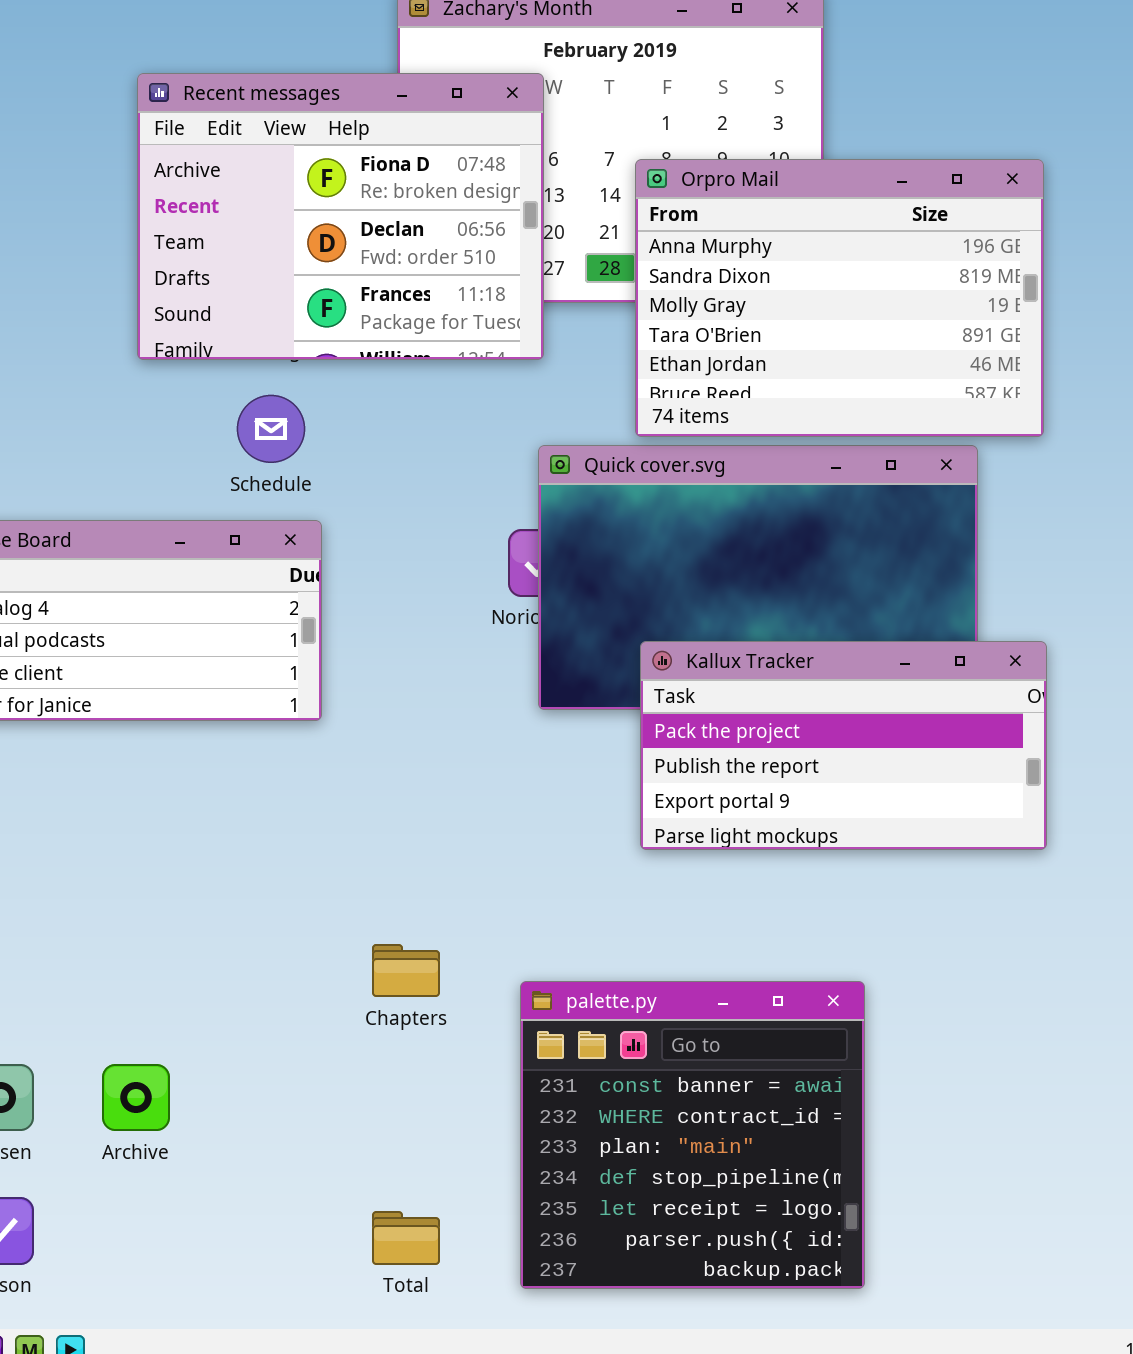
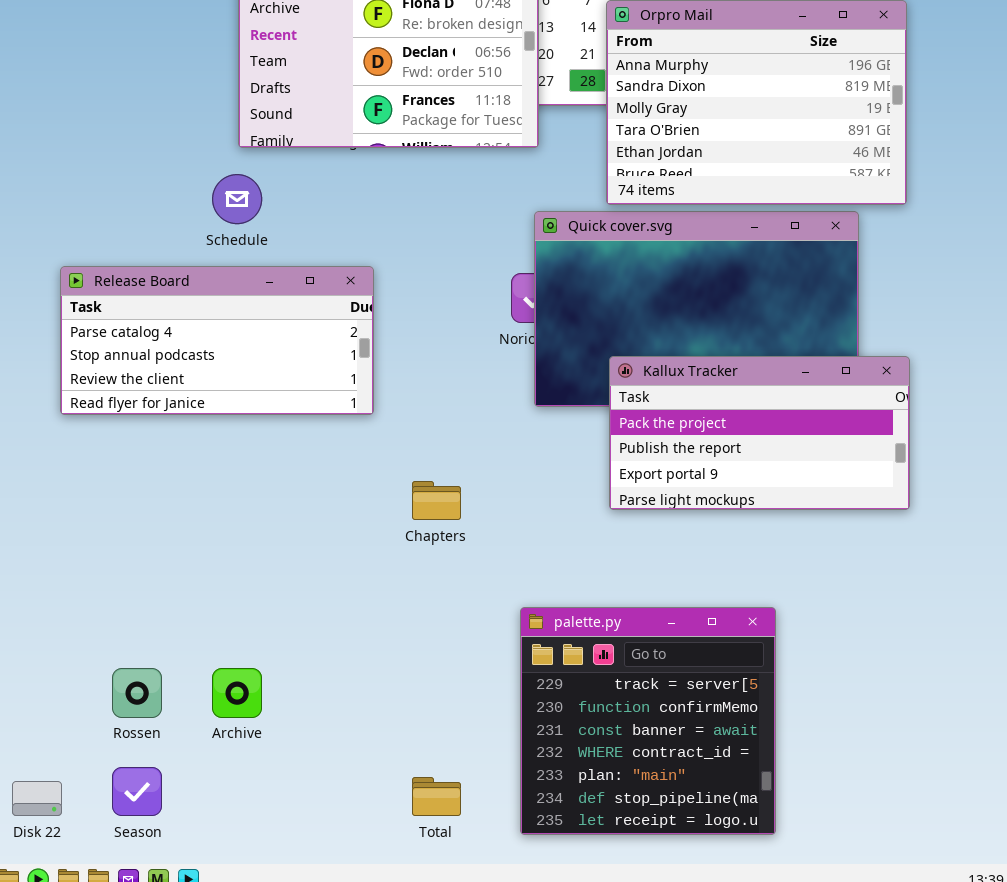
Schedule: [237,395,305,463] -> [212,174,262,224], moved
Chapters: [372,944,440,997] -> [412,481,461,520], moved
palette.py: [520,981,865,1289] -> [520,607,776,835], scrolled up 2 rows

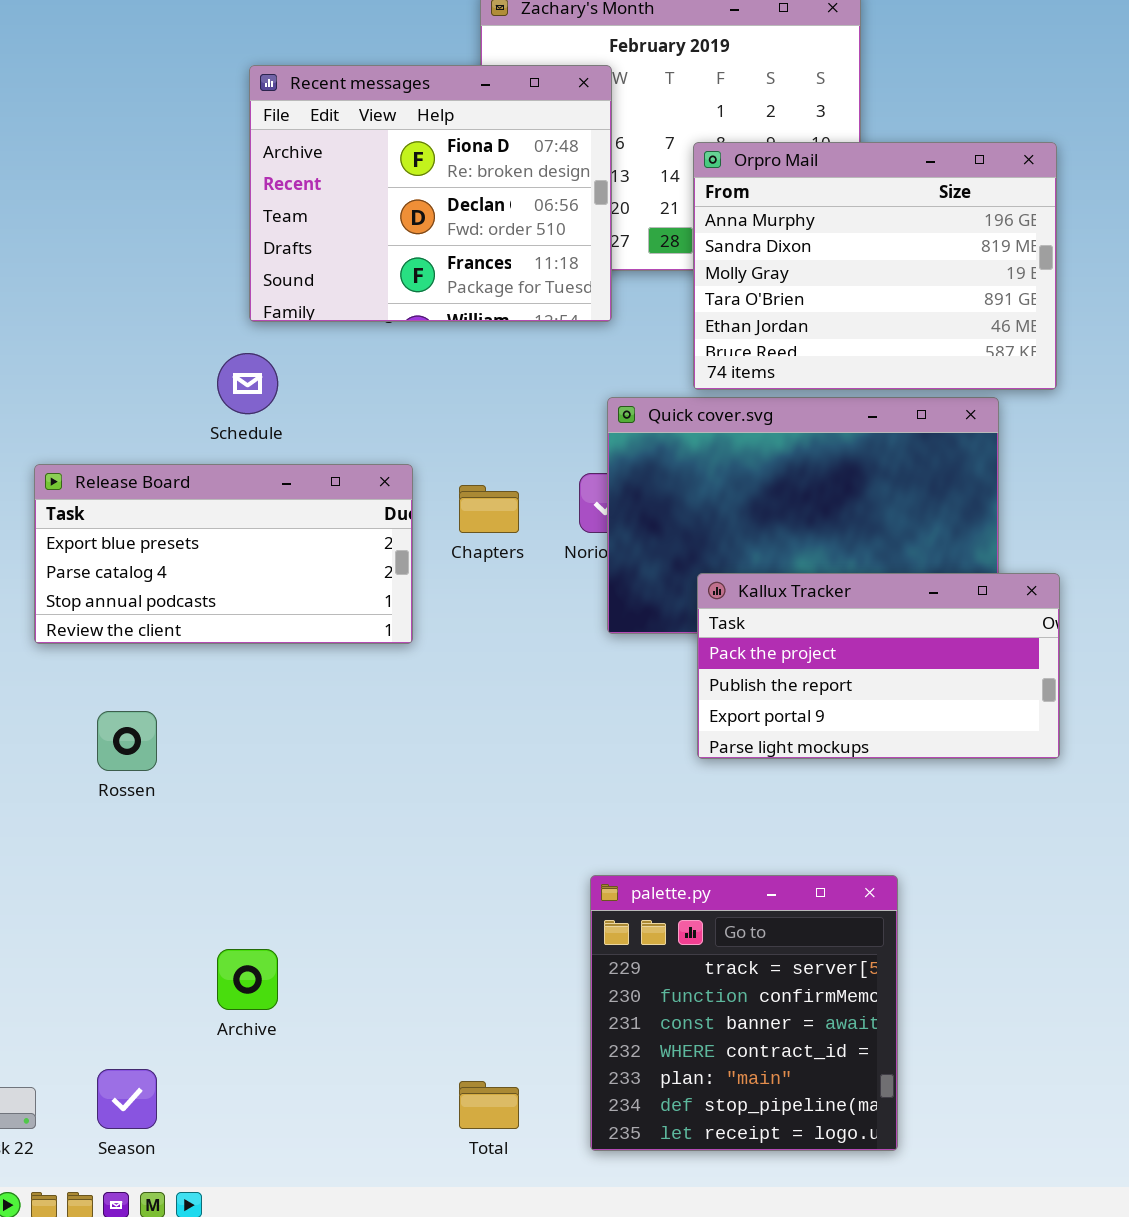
Release Board: [60,266,374,415] -> [34,464,413,644], scrolled up 1 row
Chapters: [412,481,461,520] -> [459,485,519,533], moved
Rossen: [112,668,162,718] -> [97,711,157,771], moved

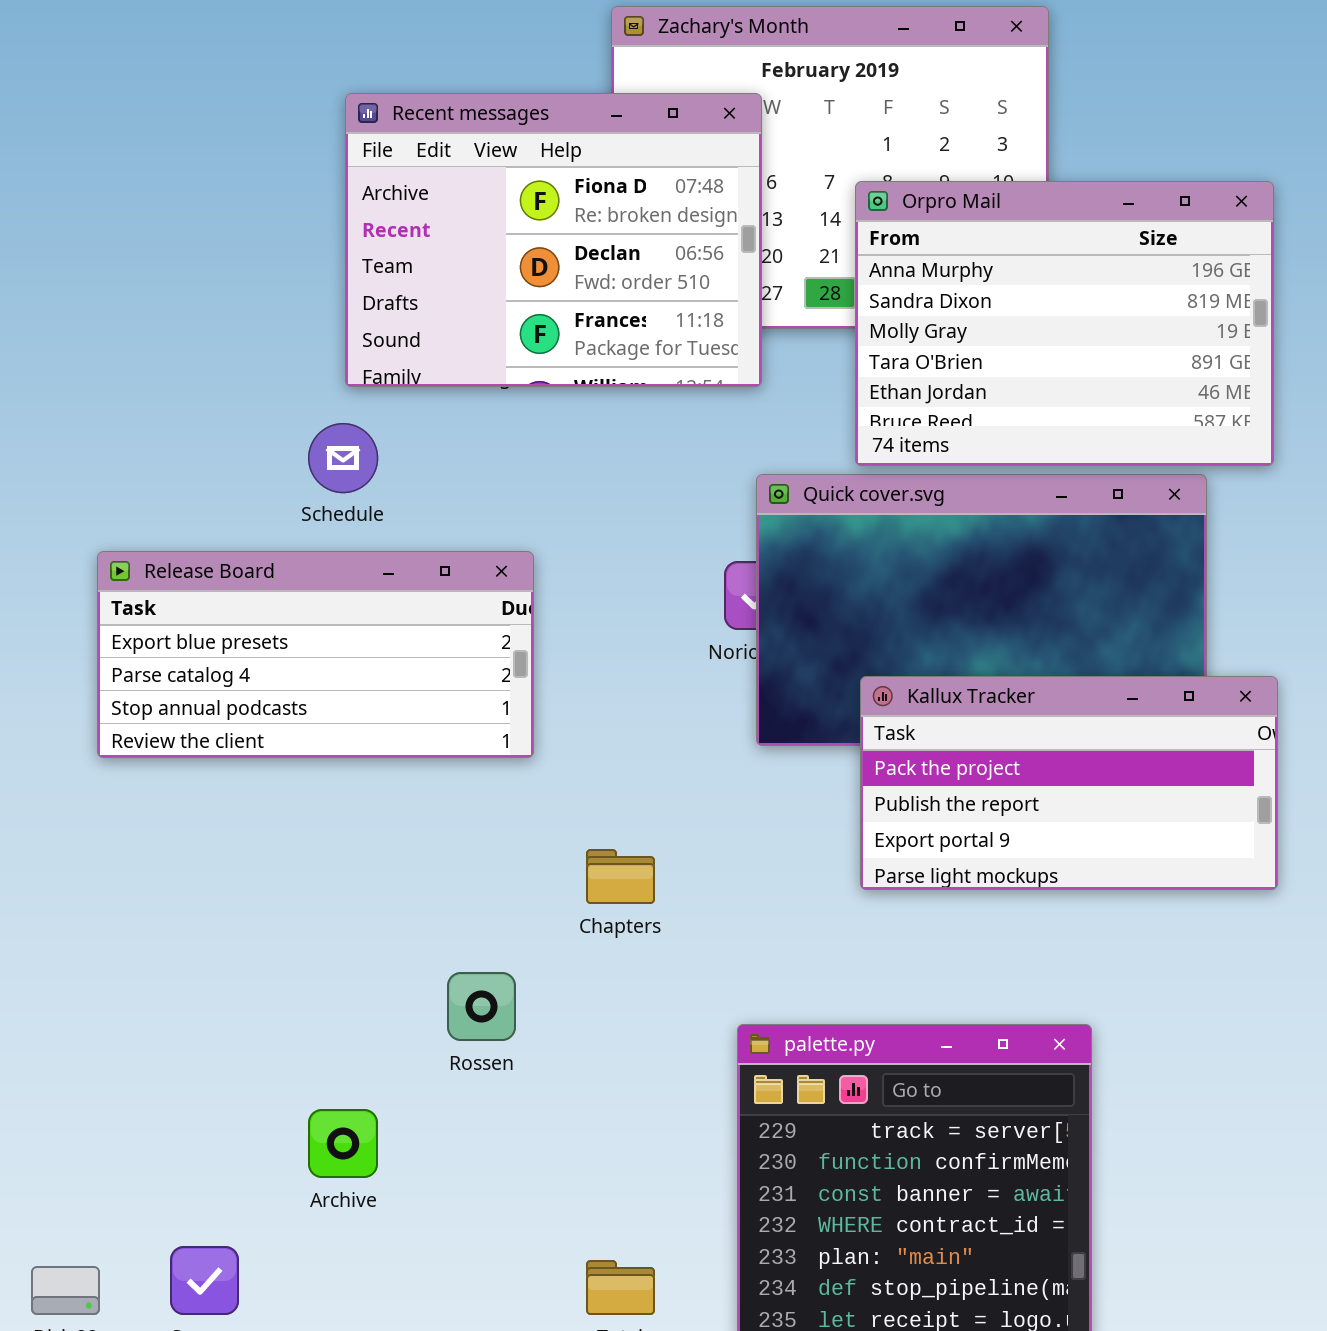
Chapters: [459,485,519,533] -> [586,849,655,904], moved
Rossen: [97,711,157,771] -> [447,972,516,1041], moved

